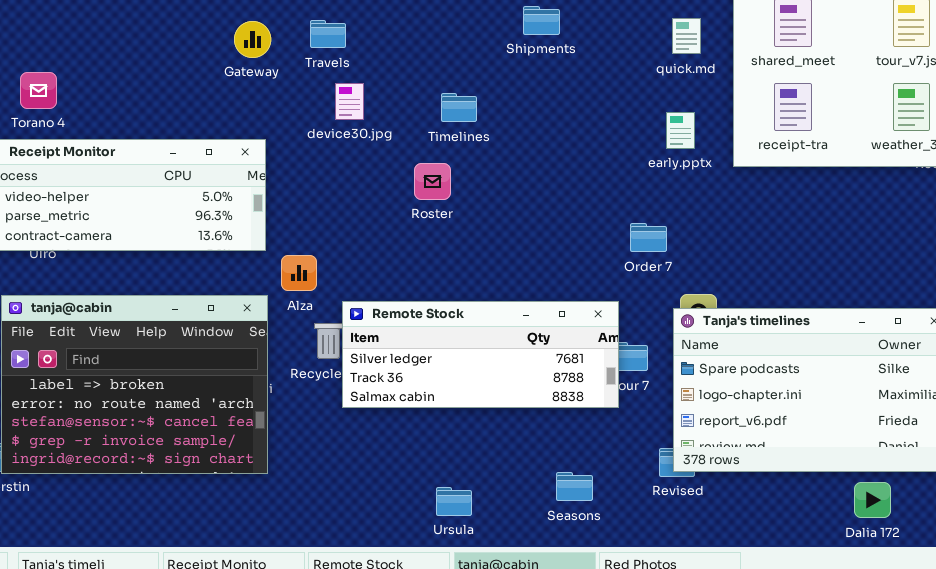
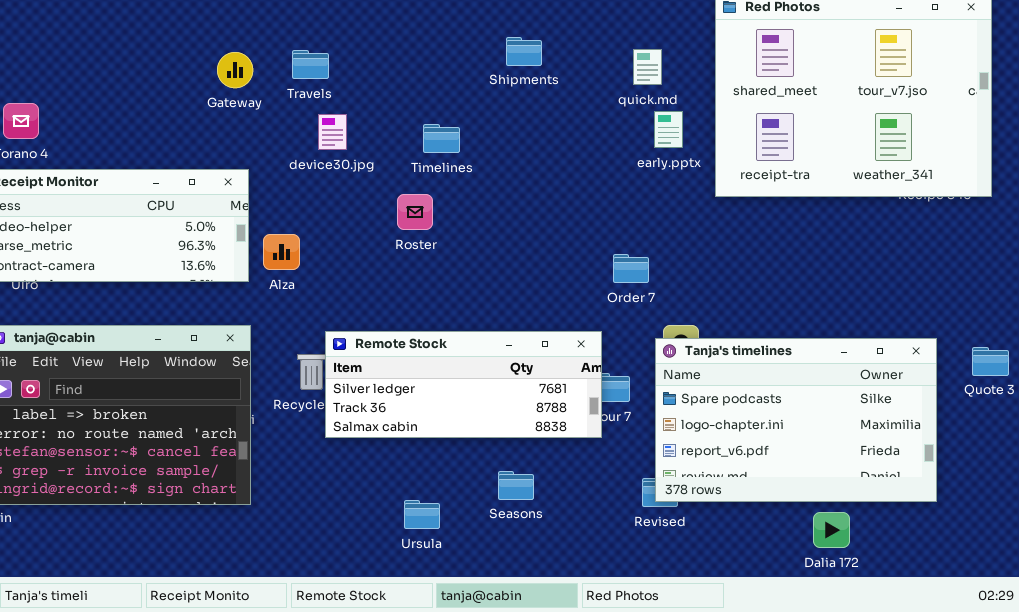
quick.md: [672,18,701,54] -> [633,49,662,85], moved
early.pptx: [666,112,695,149] -> [654,111,683,148], moved
Alza: [281,255,317,291] -> [263,234,300,270], moved
Seasons: [556,472,593,501] -> [498,471,534,500], moved
Dalia 172: [854,482,891,518] -> [813,512,850,548], moved
Ursula: [436,487,472,516] -> [404,500,440,529], moved

